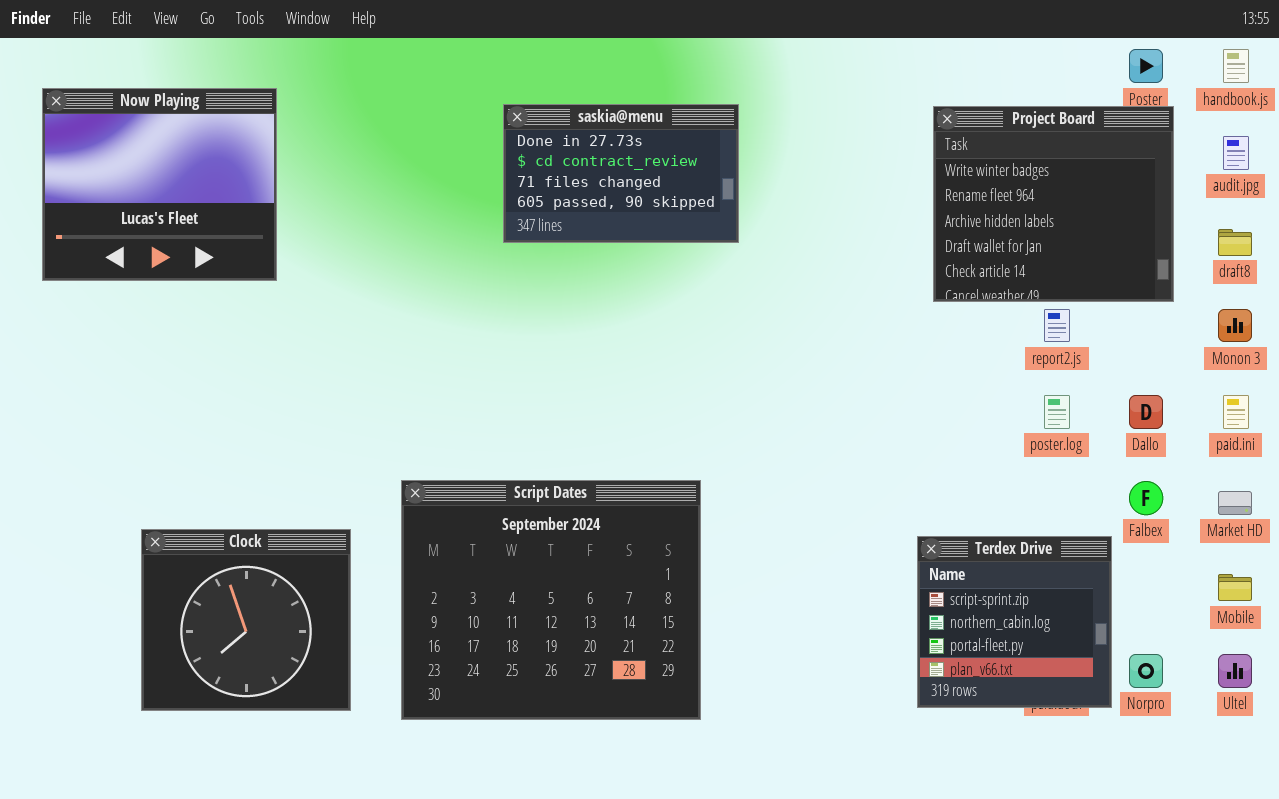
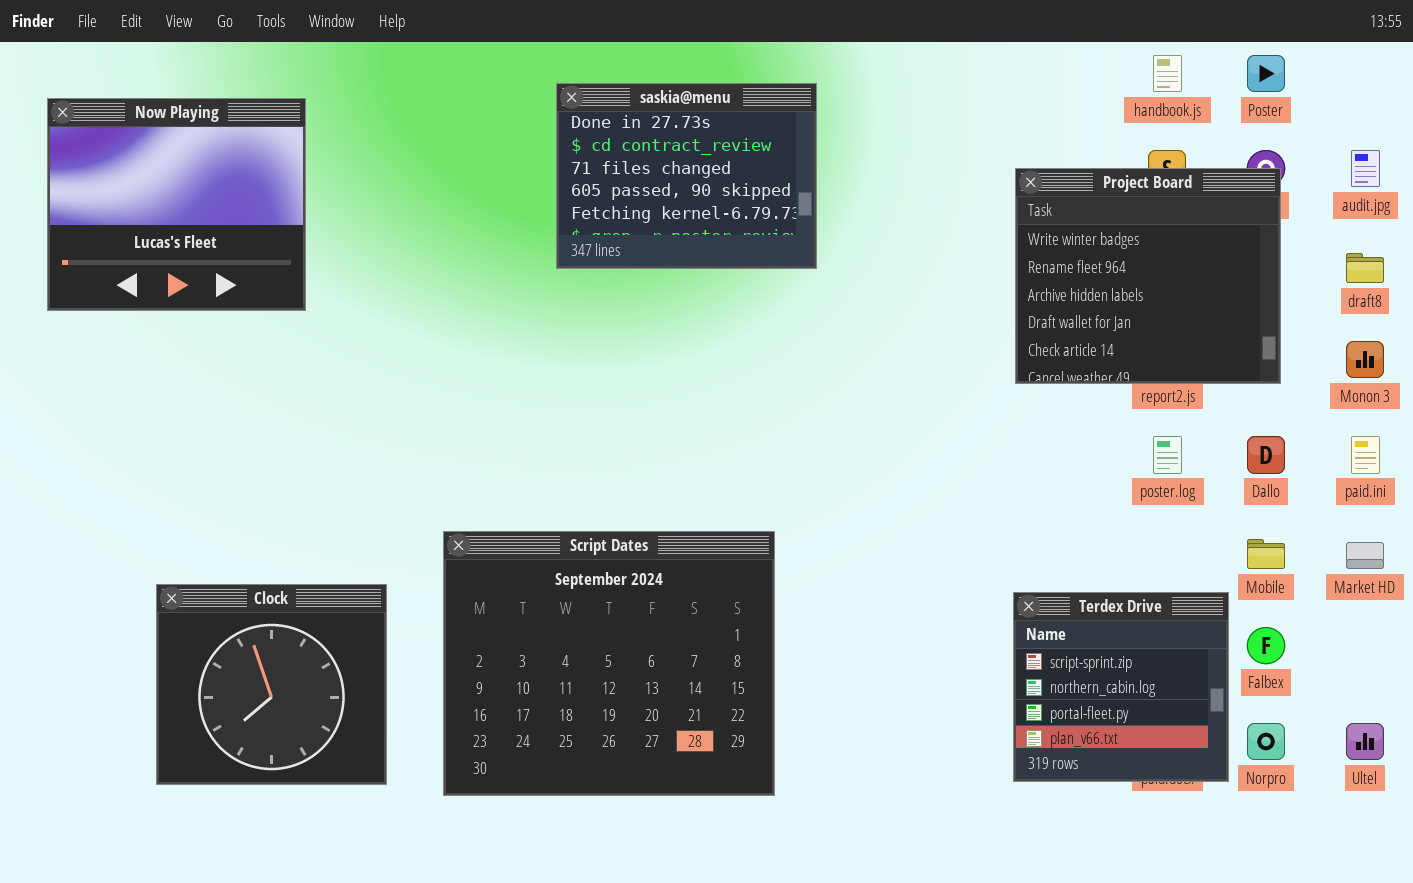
handbook.js: [1223,49,1249,83] -> [1153,55,1182,92], moved
saskia@menu: [503,104,739,243] -> [556,83,817,269], resized
Project Board: [933,106,1174,302] -> [1015,168,1281,384], moved
Falbex: [1129,481,1163,515] -> [1247,627,1285,664], moved
Mobile: [1218,574,1252,601] -> [1247,539,1285,569], moved

